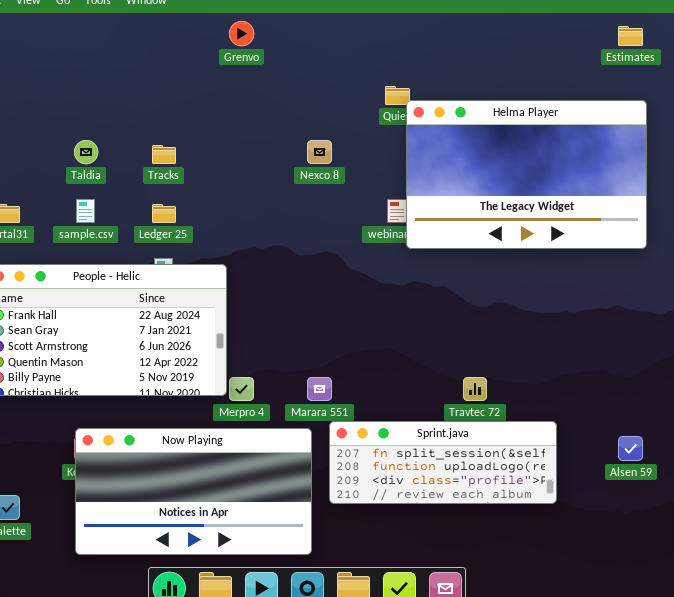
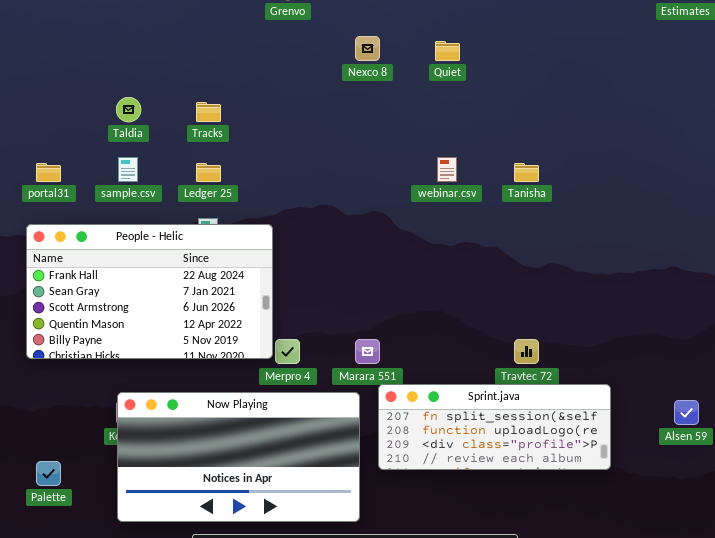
Helma Player: [406,100,647,249] -> none, closed
Nexco 8: [307,140,332,164] -> [355,36,380,61], moved

